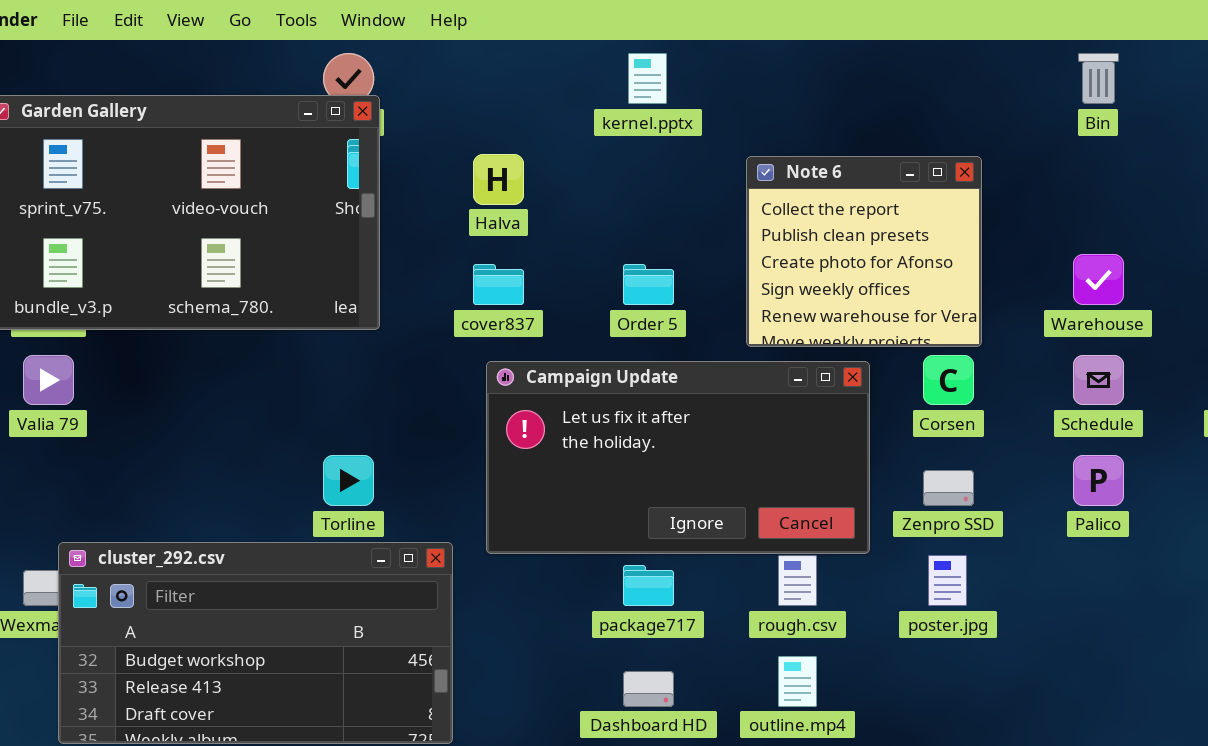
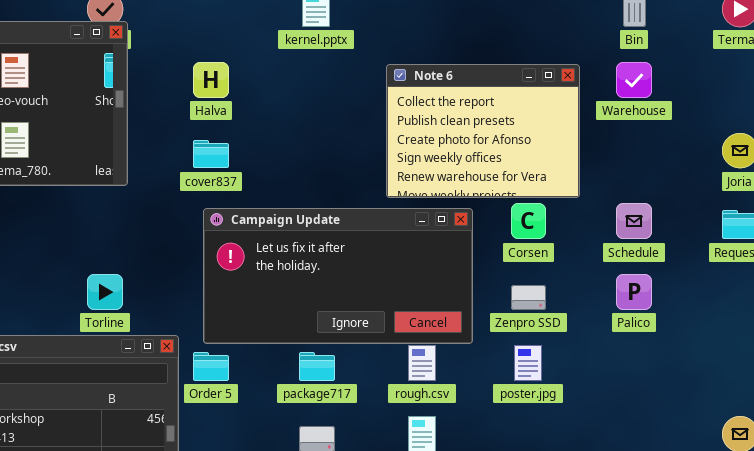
Note 6: [746,156,982,347] -> [386,64,580,198], resized
Warehouse: [1073,254,1124,305] -> [616,62,652,98], moved
Order 5: [623,264,674,305] -> [193,352,229,381], moved

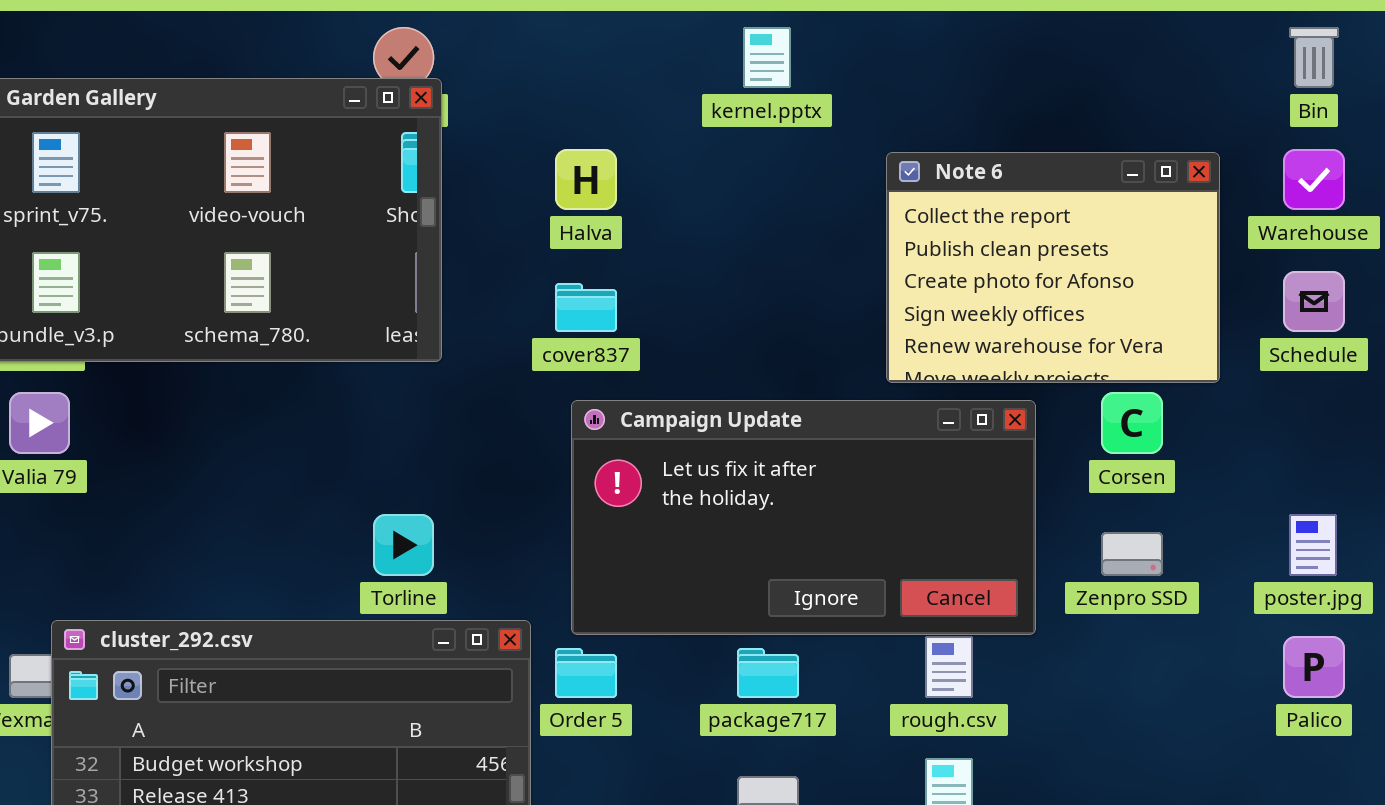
Schedule: [616,203,652,239] -> [1283,271,1345,332], moved
Palico: [616,274,652,310] -> [1283,636,1345,698], moved
poster.jpg: [514,345,542,381] -> [1289,514,1337,576], moved

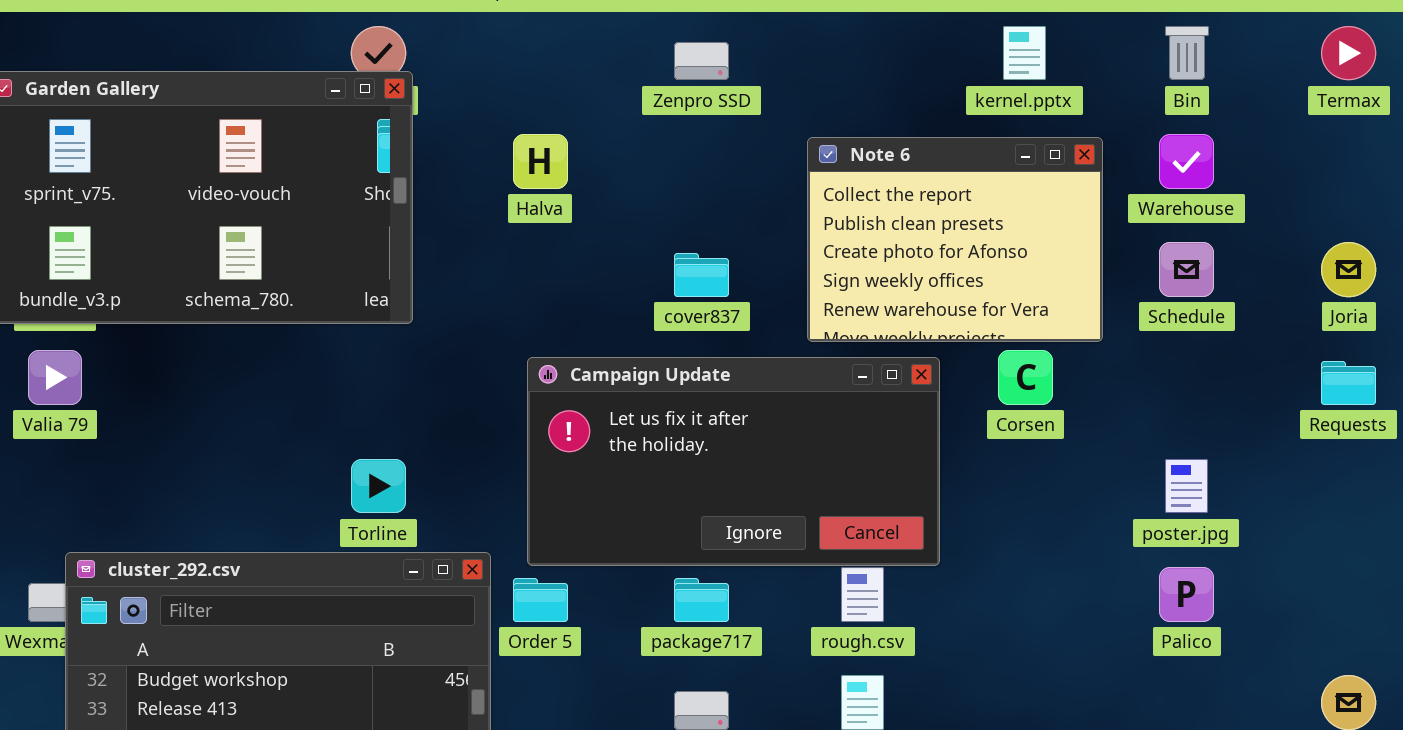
kernel.pptx: [743,27,791,88] -> [1003,26,1046,80], moved
cover837: [555,283,617,332] -> [674,253,729,297], moved
Zenpro SSD: [1101,532,1163,576] -> [674,42,729,80], moved

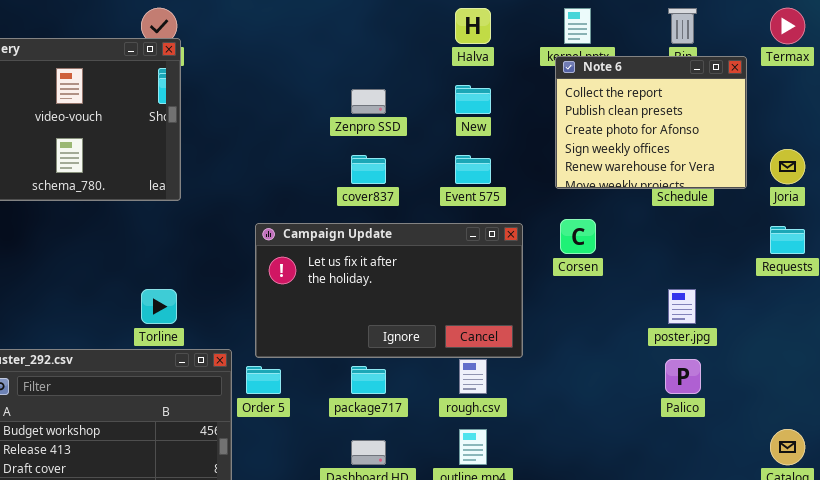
Zenpro SSD: [674,42,729,80] -> [351,89,386,114], moved
Halva: [513,134,568,189] -> [455,8,491,44], moved
Note 6: [807,137,1103,342] -> [555,56,747,189], moved

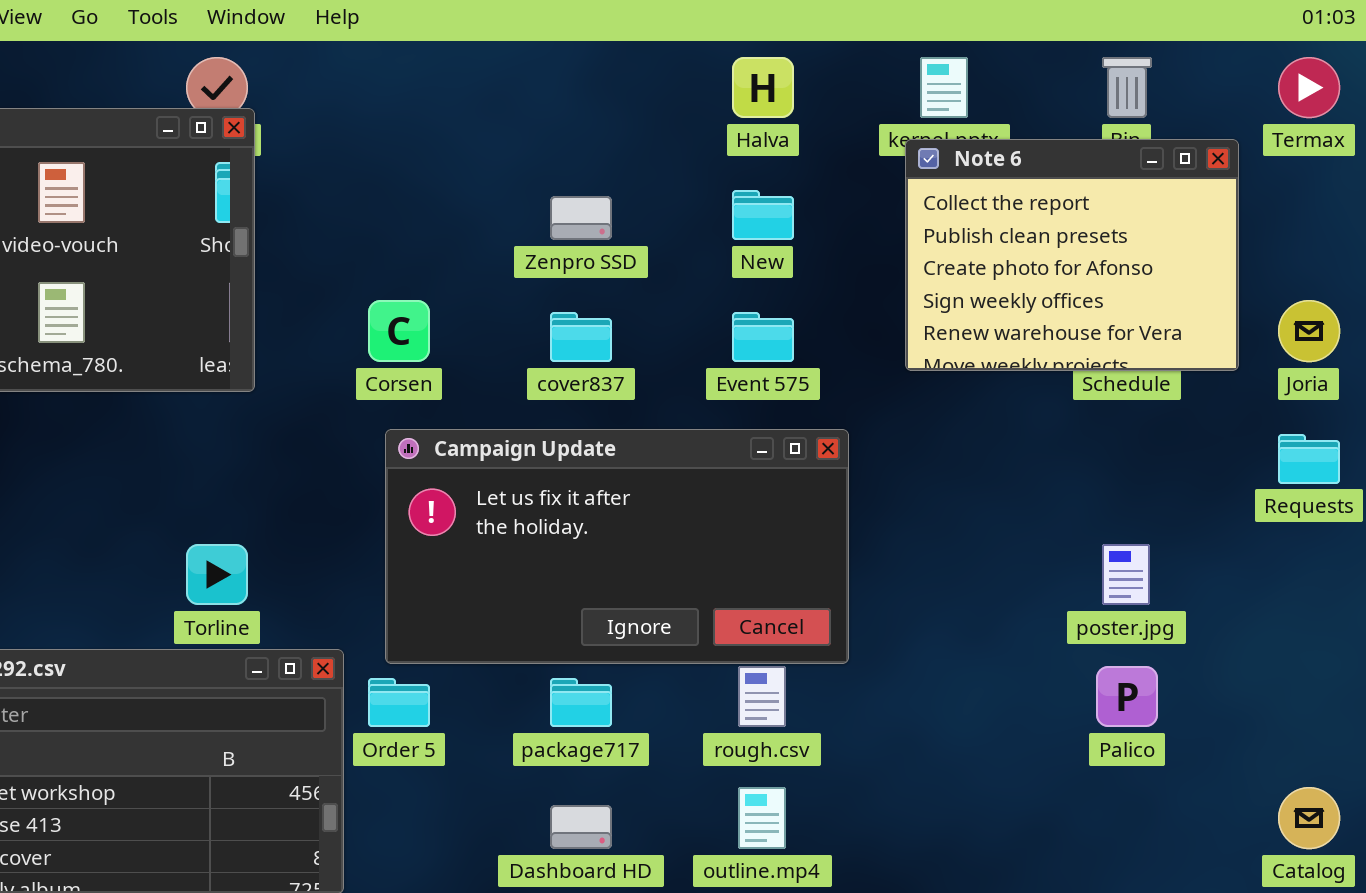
Corsen: [560,219,596,254] -> [368,300,430,362], moved

